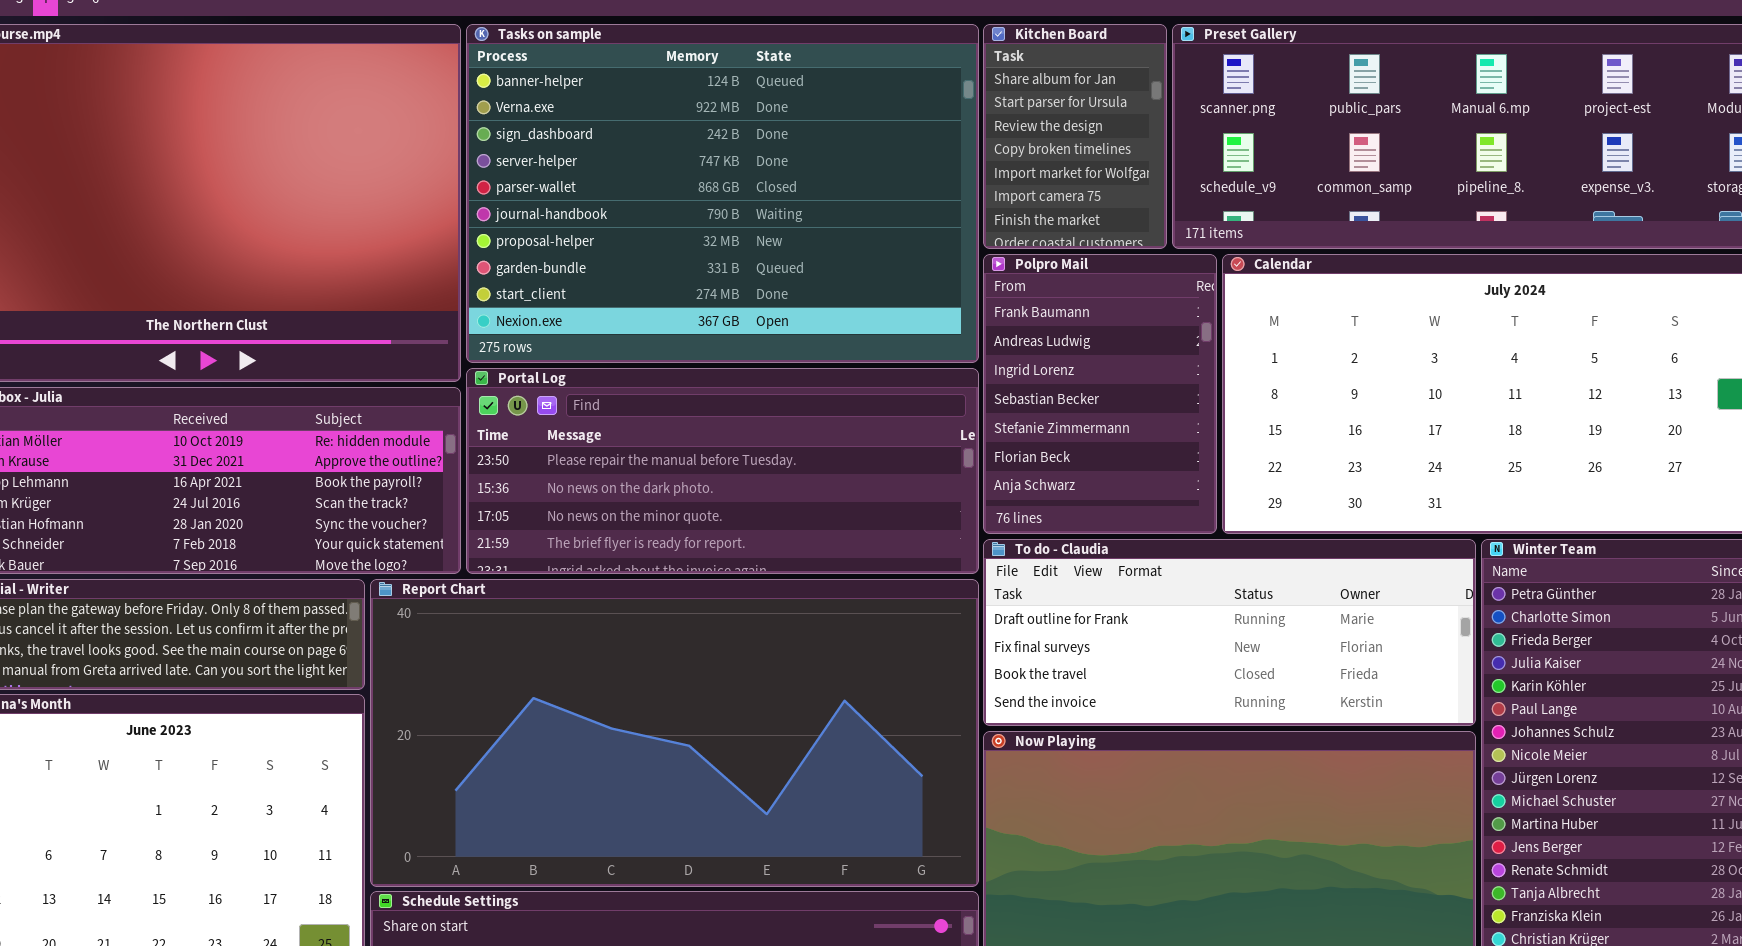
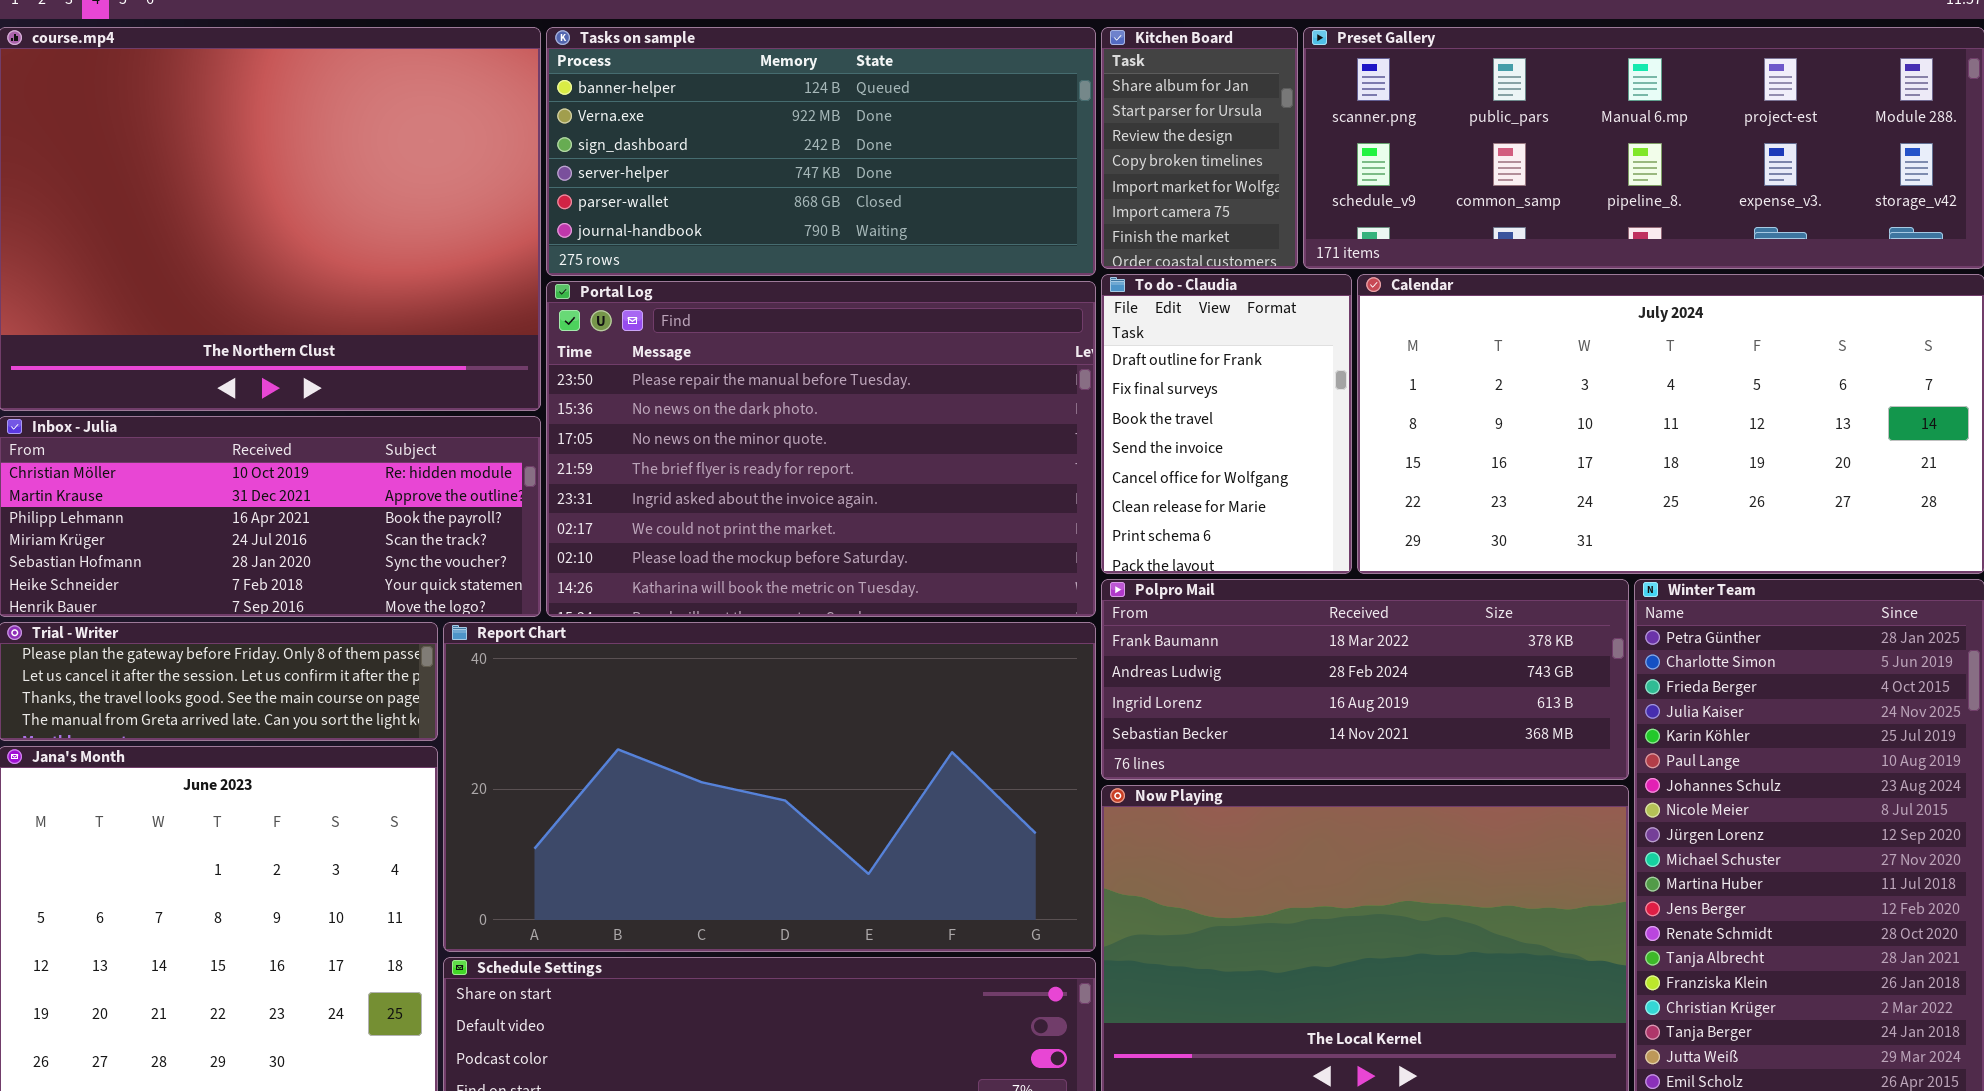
Tasks on sample: [466,24,979,363] -> [546,27,1096,276], resized
Polpro Mail: [983,254,1217,534] -> [1101,579,1629,780], moved, resized
Portal Log: [466,368,979,574] -> [546,281,1096,617], resized
To do - Claudia: [983,539,1476,726] -> [1101,274,1352,574], moved, resized

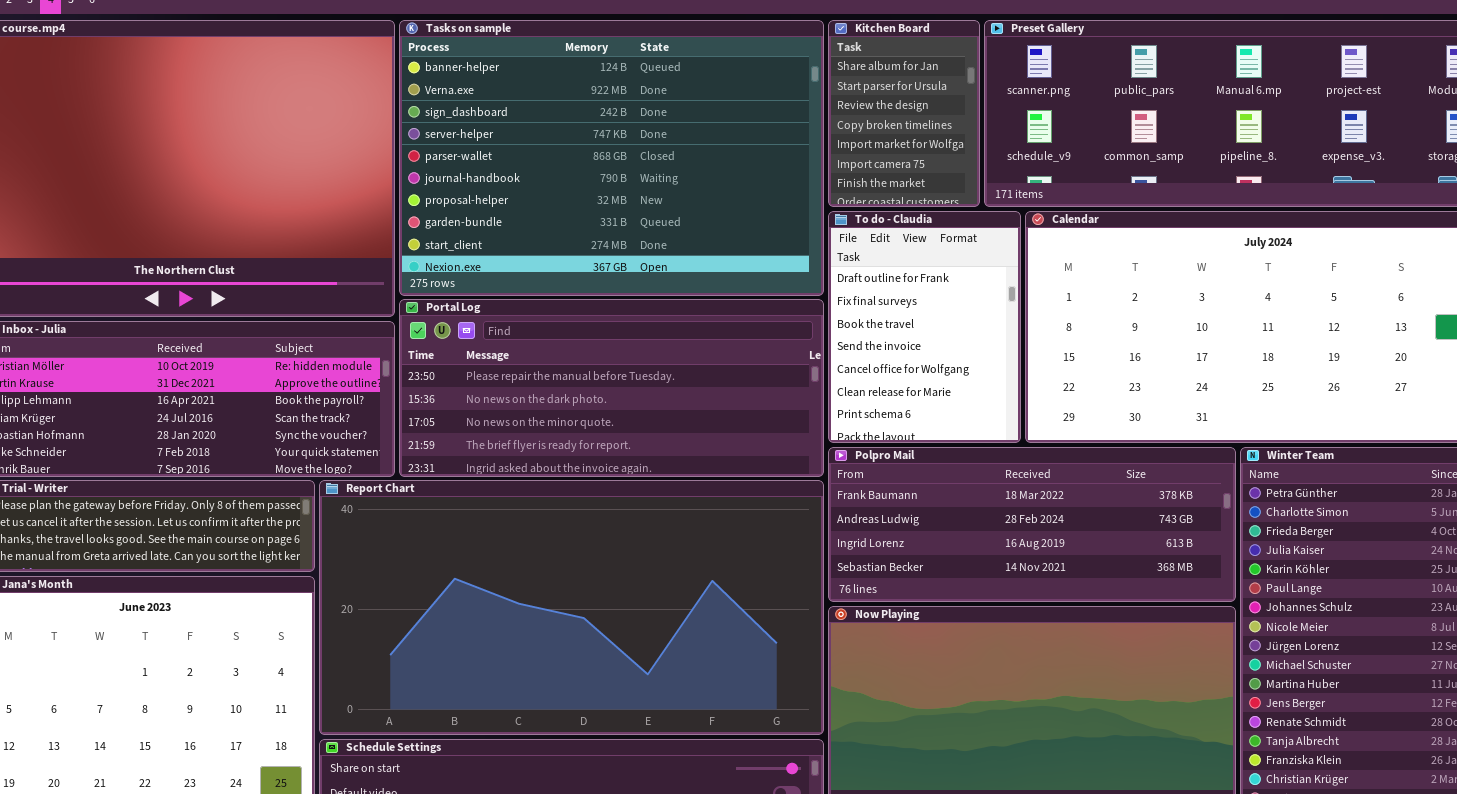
Tasks on sample: [546,27,1096,276] -> [399,20,824,296], resized
Portal Log: [546,281,1096,617] -> [399,299,824,477], resized

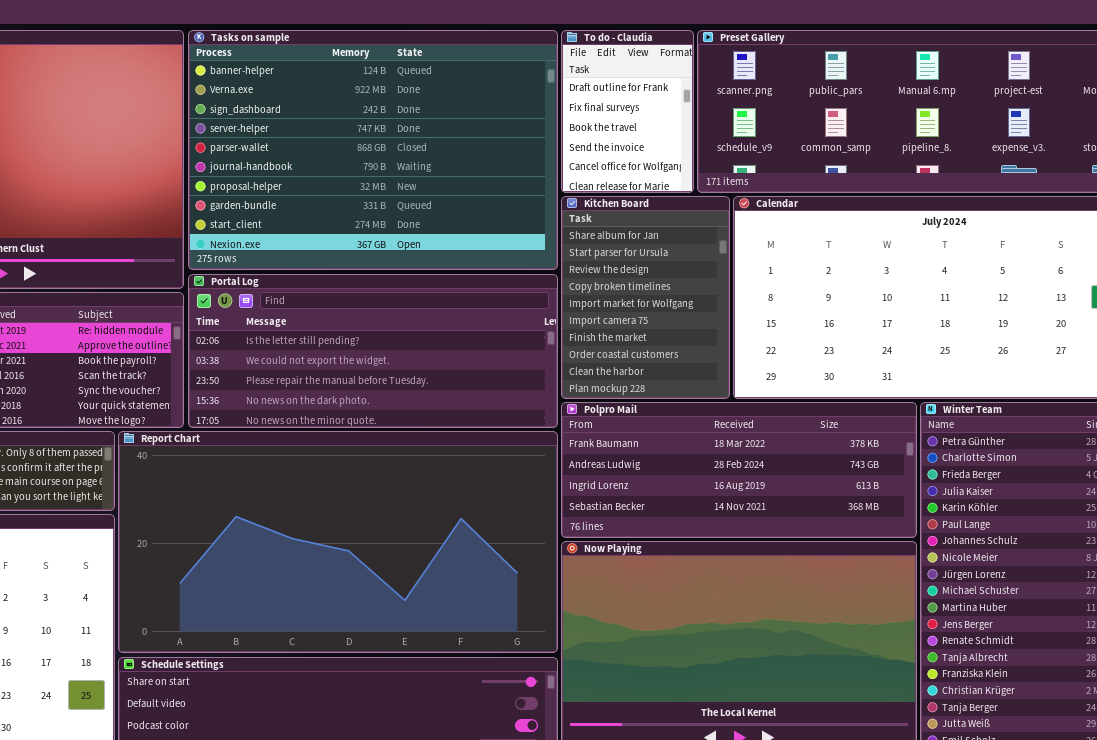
Kitchen Board: [828,20,980,207] -> [561,196,730,399], moved, resized
To do - Claudia: [828,211,1021,443] -> [561,30,694,193], moved, resized
Portal Log: [399,299,824,477] -> [188,274,558,428], scrolled up 2 rows

